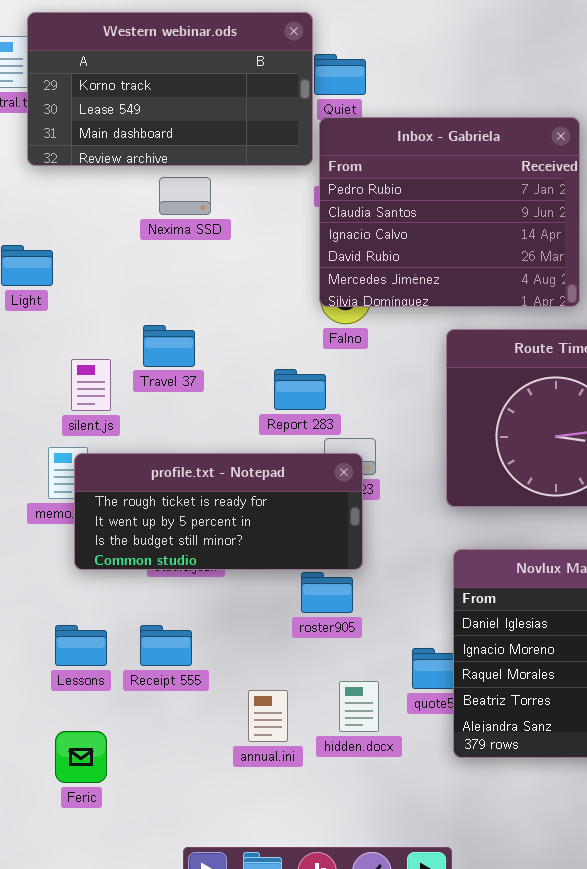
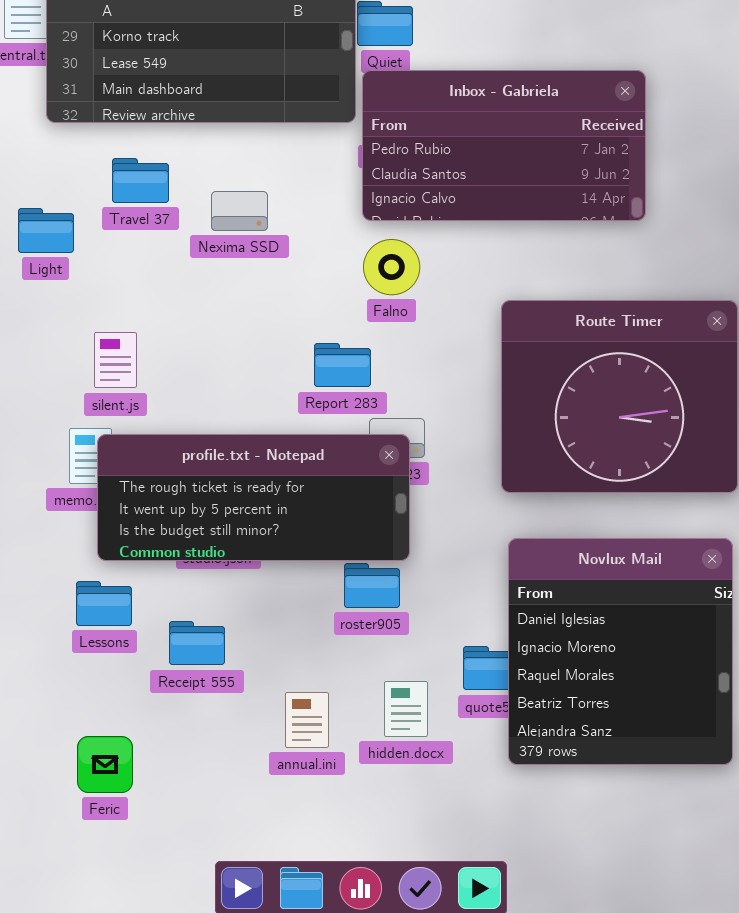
Inbox - Gabriela: [319,117,580,307] -> [362,70,646,221], resized
Nexima SSD: [159,177,211,215] -> [211,191,268,231], moved
Travel 37: [143,325,195,367] -> [112,158,169,203], moved
Lessons: [55,625,107,666] -> [76,581,132,626], moved

